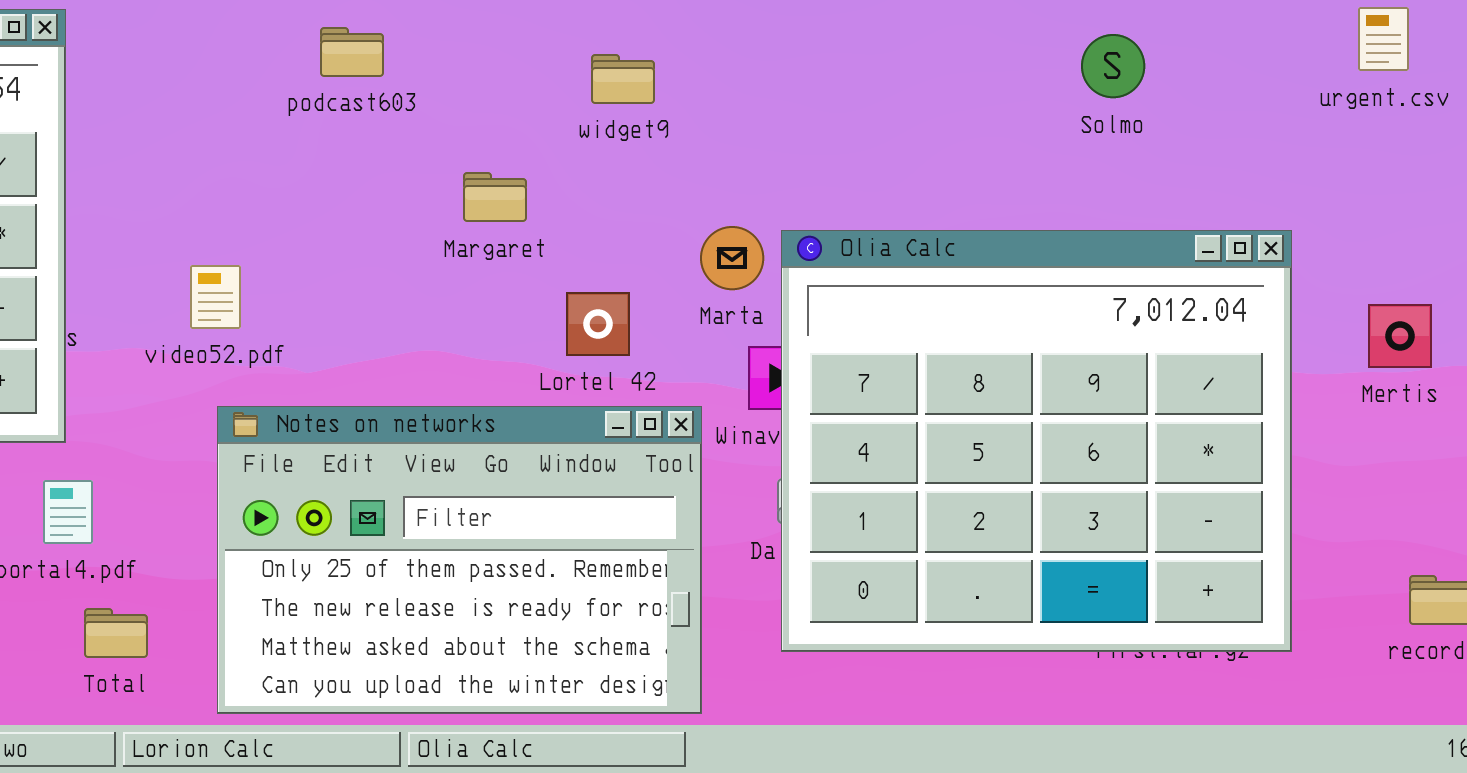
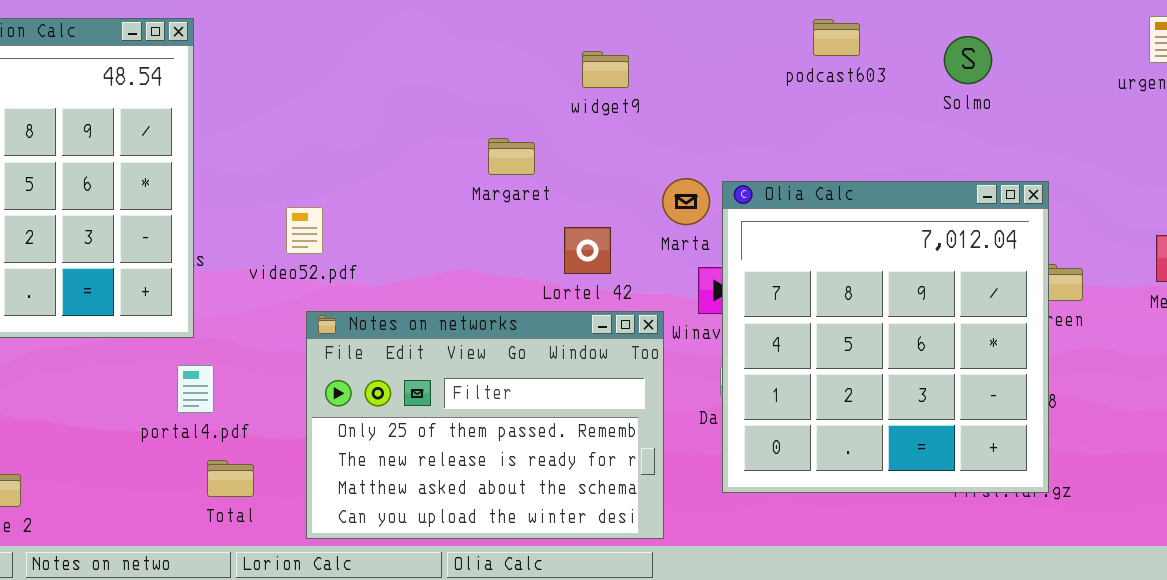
podcast603: [320,27,384,77] -> [813,19,860,56], moved
Olia Calc: [781,230,1292,652] -> [722,181,1049,493], resized

